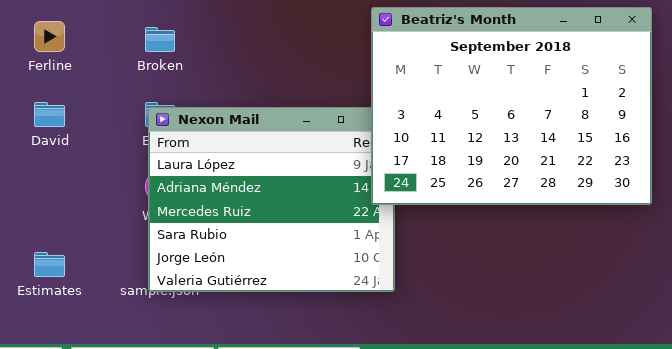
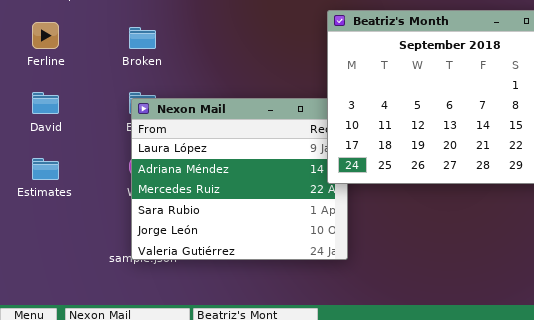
Estimates: [34,252,65,277] -> [32,158,59,180], moved

